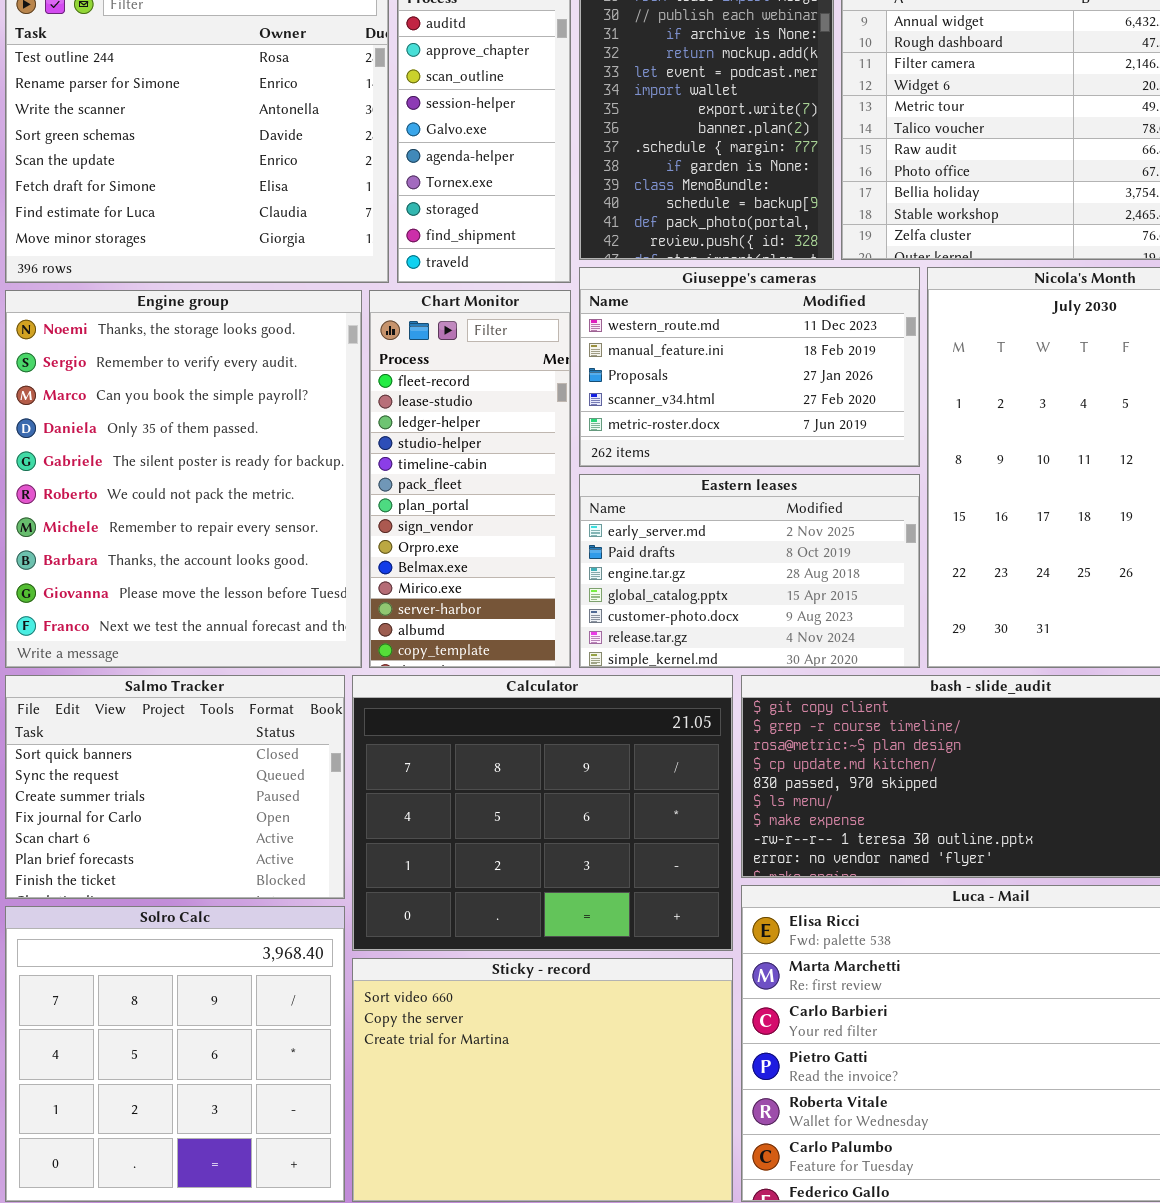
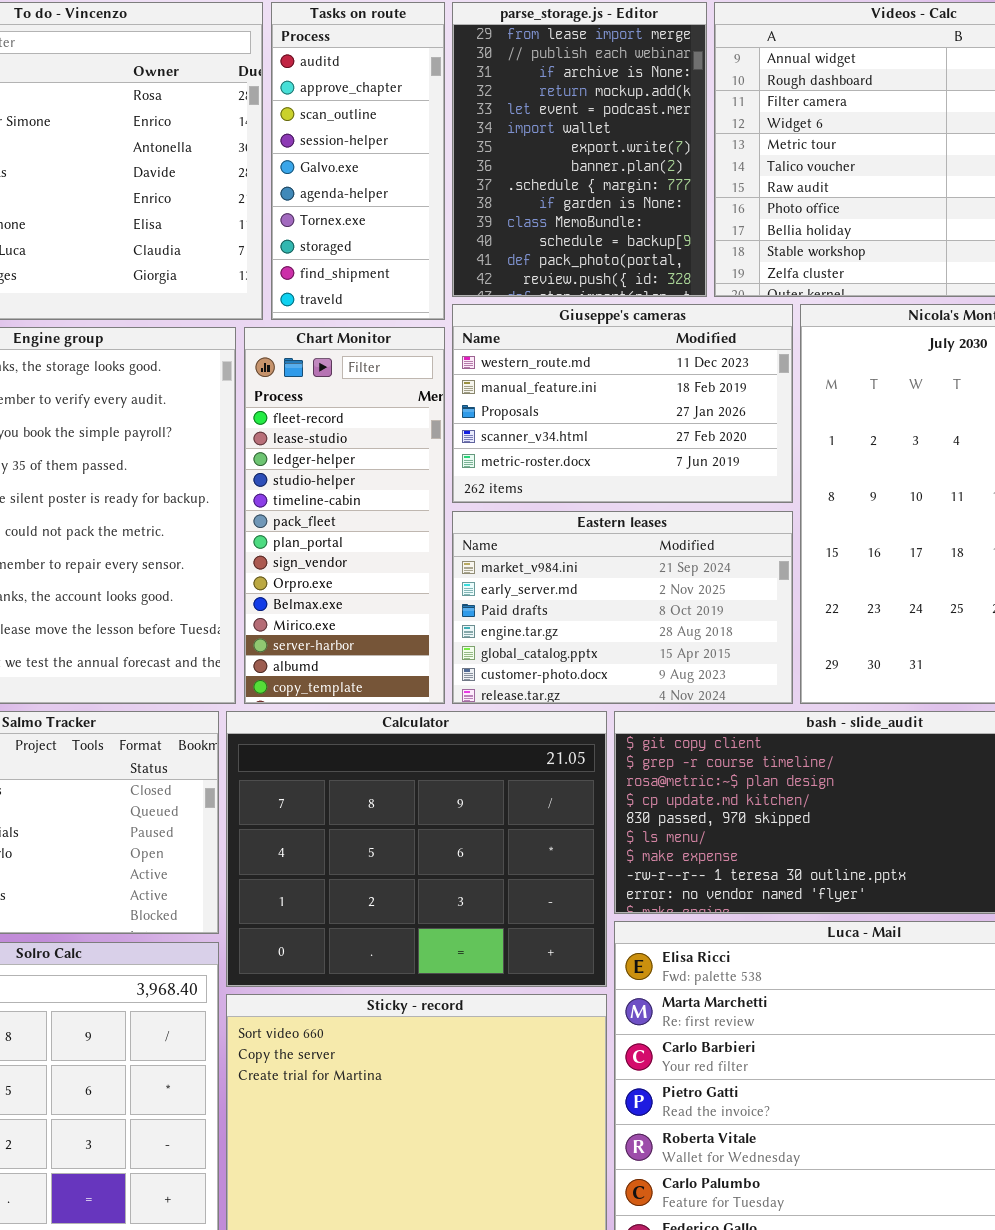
Eastern leases: [579,474,920,668] -> [452,511,793,704], scrolled up 1 row

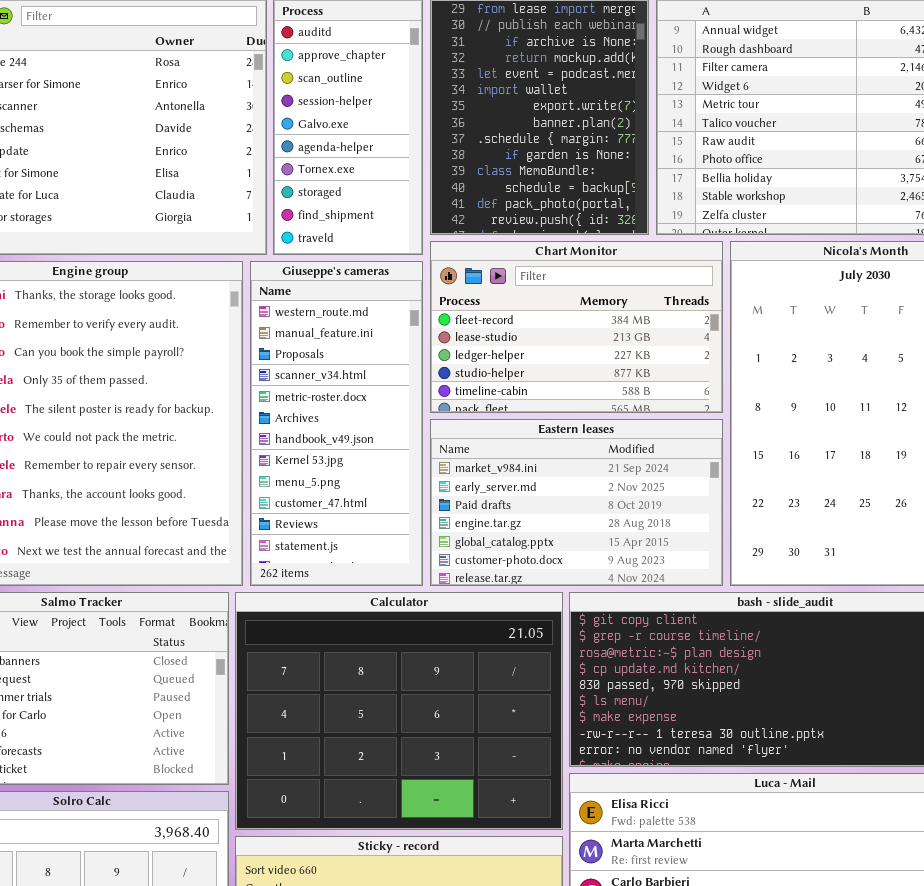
Giuseppe's cameras: [452,304,793,503] -> [250,261,423,586], moved, resized
Chart Monitor: [244,327,445,704] -> [430,241,723,413], moved, resized

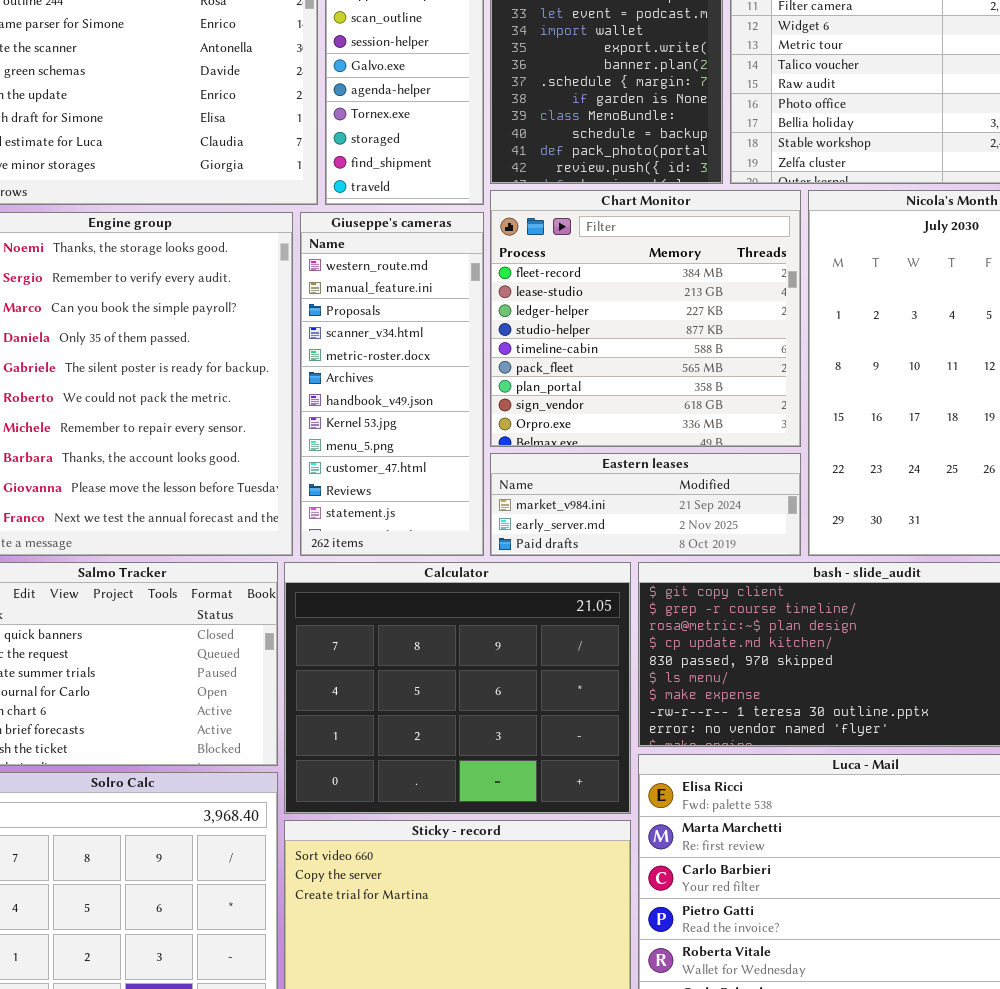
Chart Monitor: [430,241,723,413] -> [490,190,801,447], resized
Eastern leases: [430,419,723,586] -> [490,453,801,556], resized

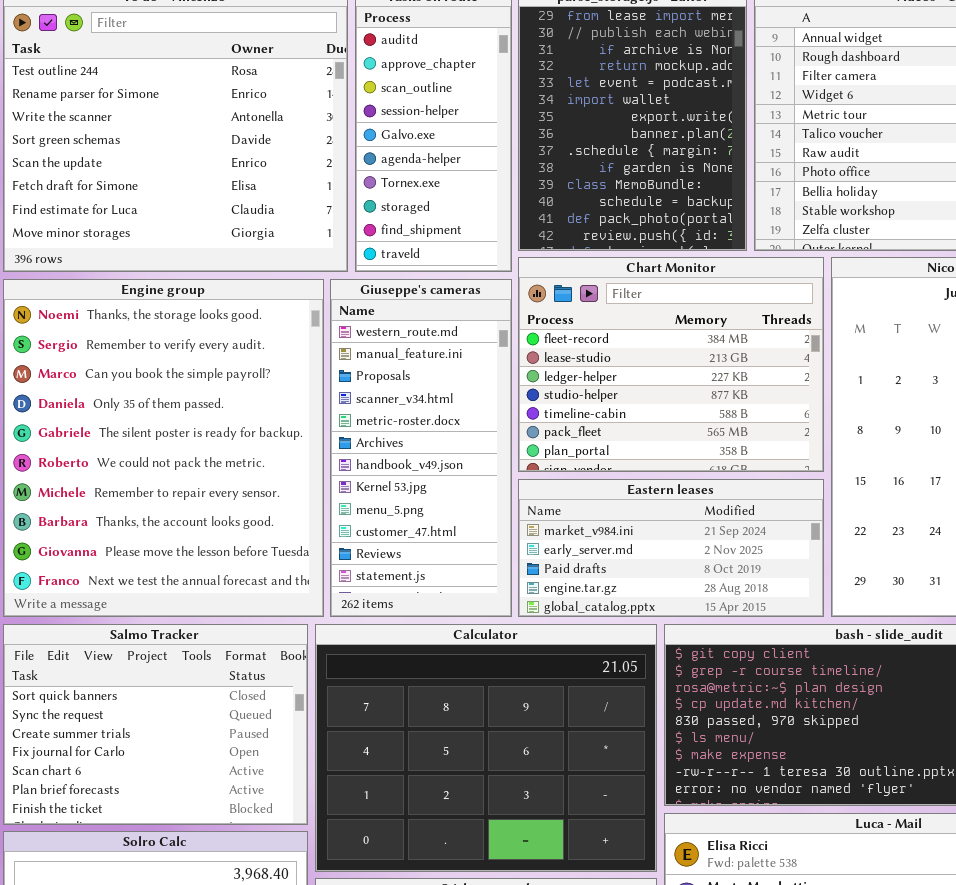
Chart Monitor: [490,190,801,447] -> [518,257,824,472], resized
Eastern leases: [490,453,801,556] -> [518,479,824,617], resized

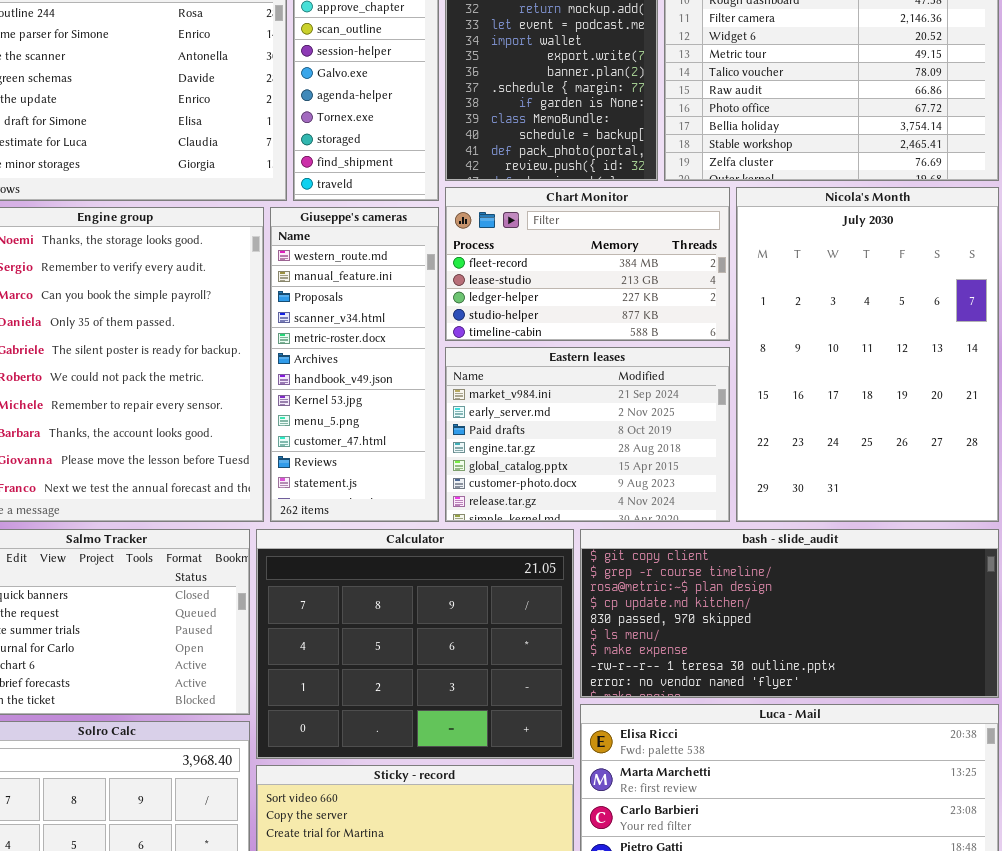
Chart Monitor: [518,257,824,472] -> [445,187,730,341], resized
Eastern leases: [518,479,824,617] -> [445,347,730,522], resized

